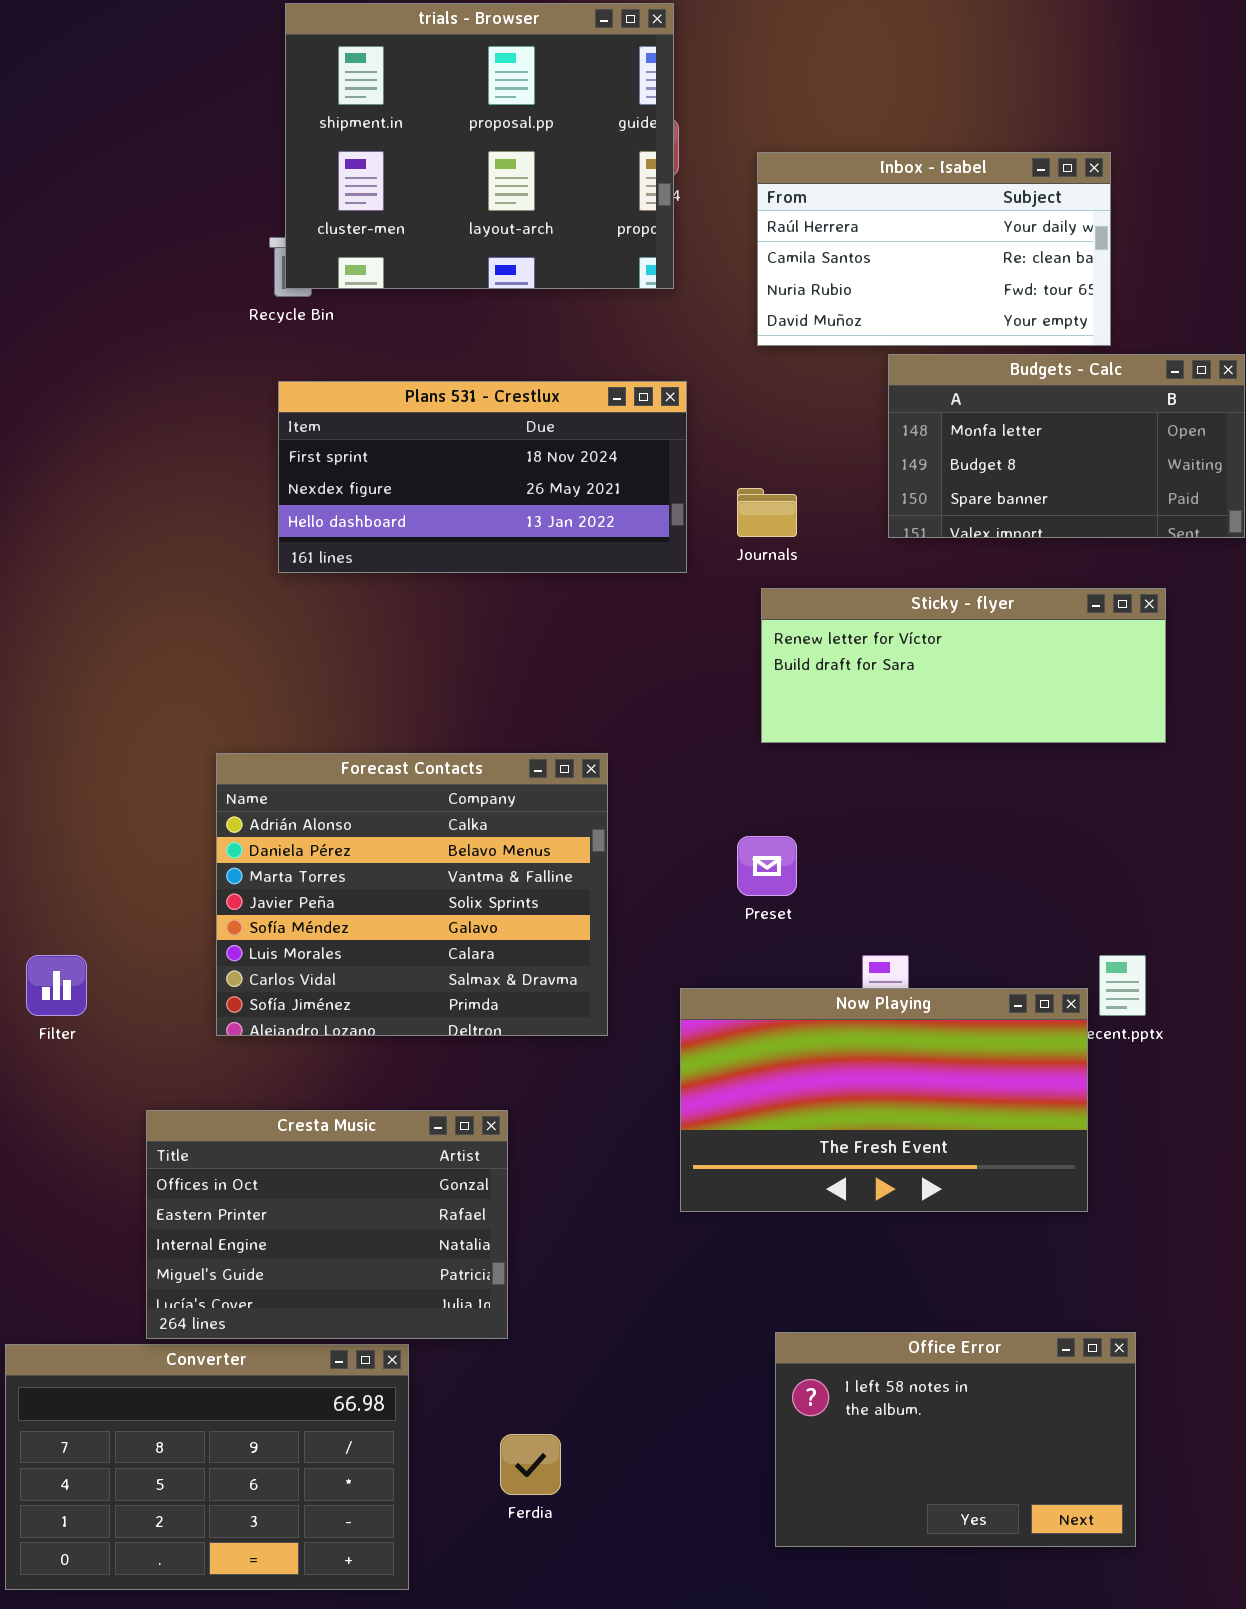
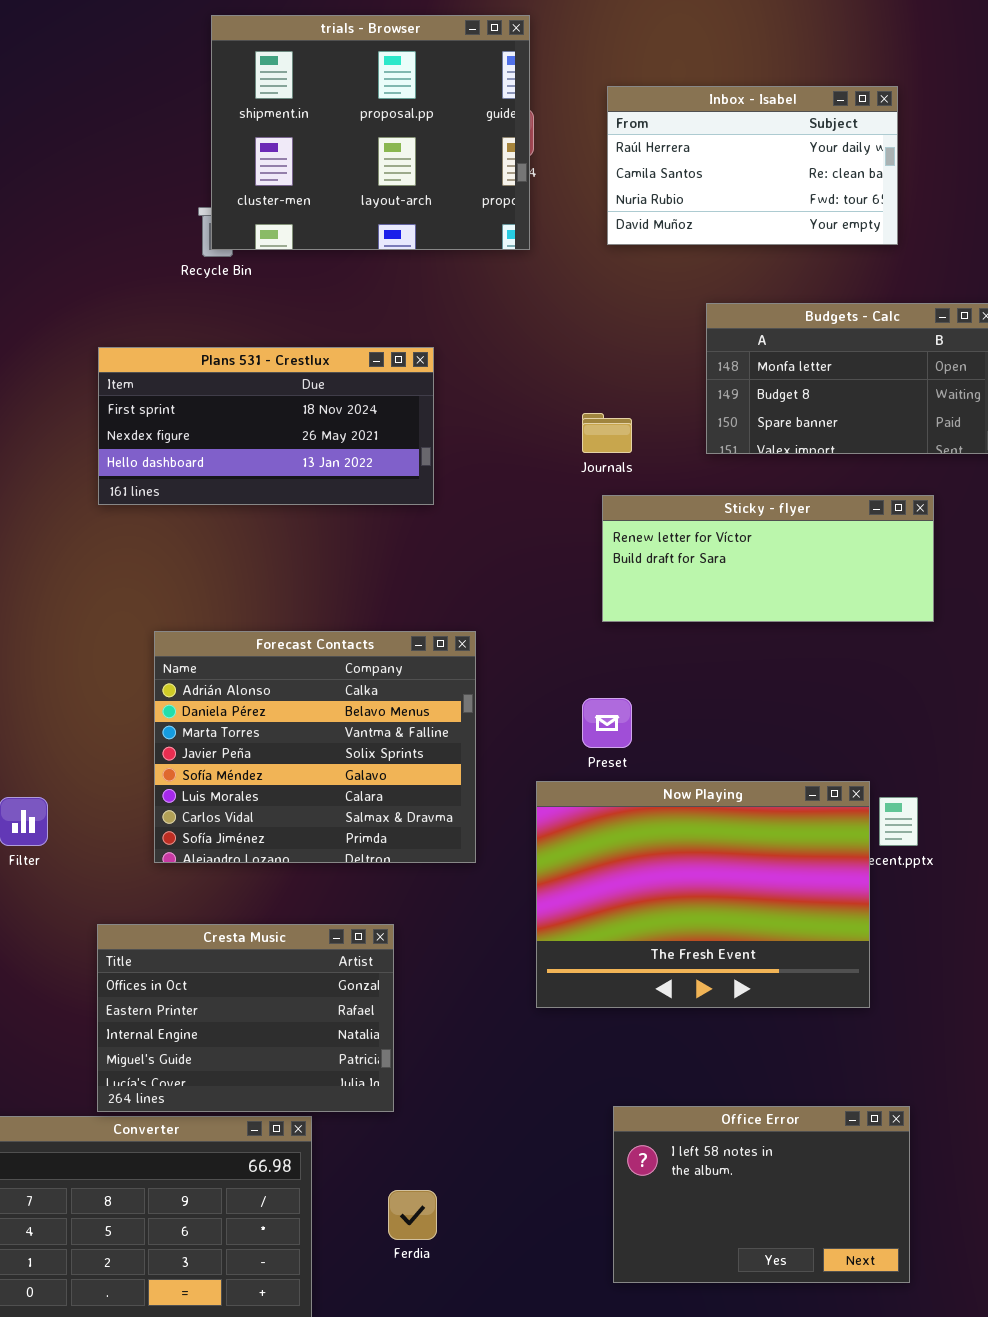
Inbox - Isabel: [757,152,1111,346] -> [607,86,898,245], moved
Plans 531 - Crestlux: [278,381,687,573] -> [98,347,434,505], moved
Now Playing: [680,988,1088,1212] -> [536,781,870,1008], resized

